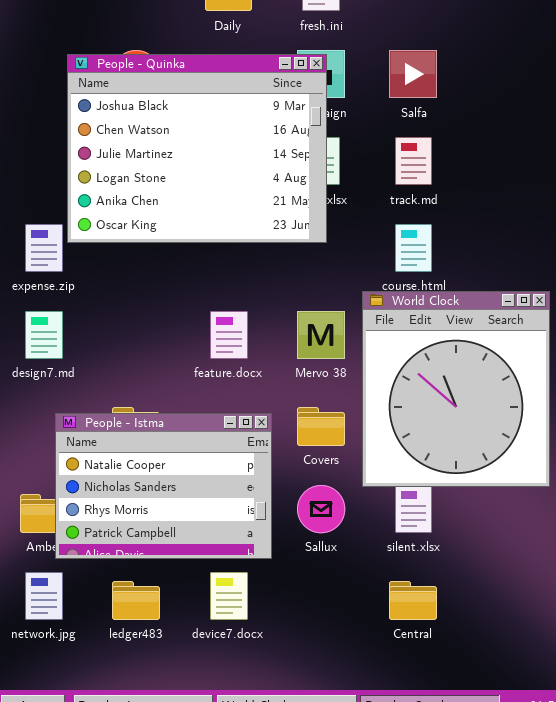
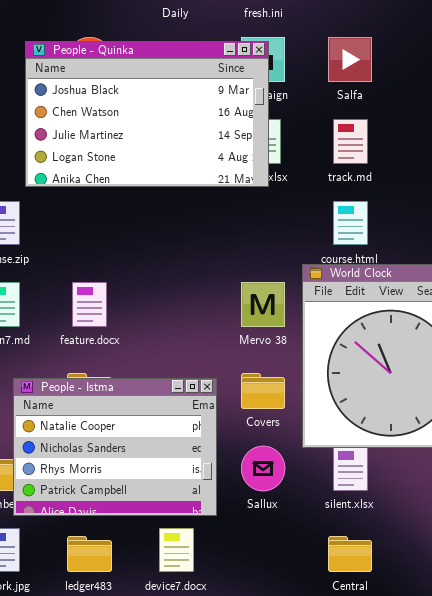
People - Quinka: [67,54,327,243] -> [25,41,269,187], resized
feature.docx: [210,311,248,359] -> [72,282,107,327], moved

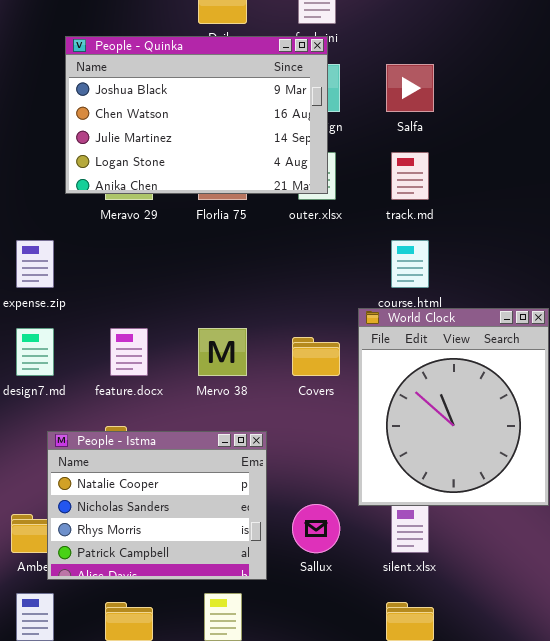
People - Quinka: [25,41,269,187] -> [65,36,328,194], moved
Mervo 38: [241,282,285,327] -> [198,328,247,376], moved
Covers: [241,373,285,409] -> [292,337,340,376], moved

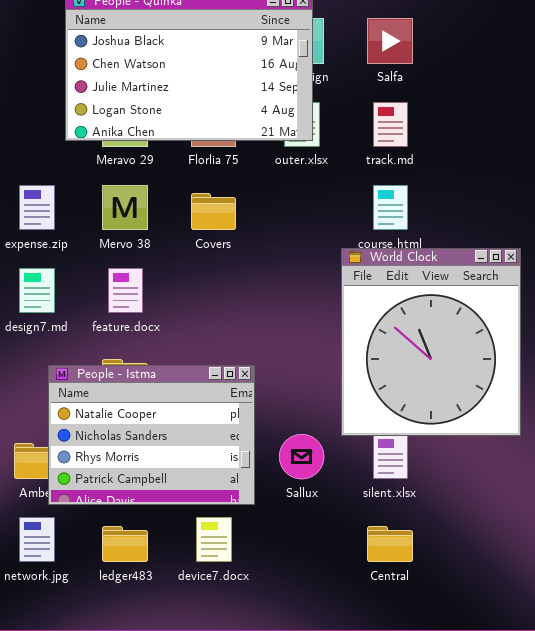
Mervo 38: [198,328,247,376] -> [102,185,148,230], moved
Covers: [292,337,340,376] -> [191,193,236,230], moved

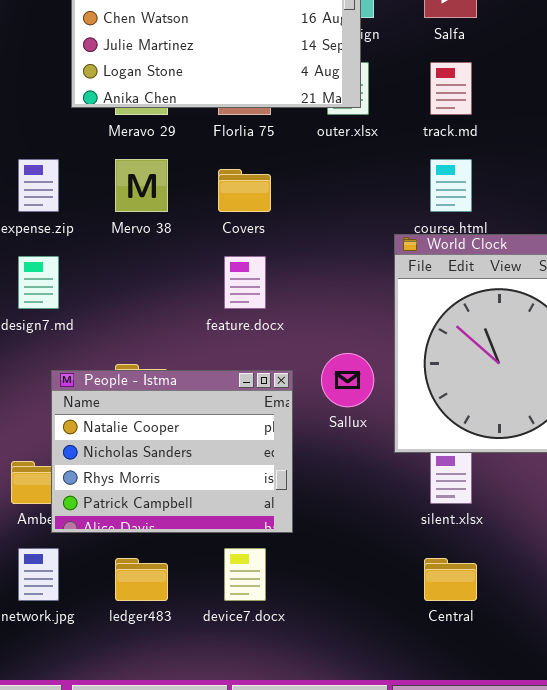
feature.docx: [108,268,143,313] -> [224,256,266,309], moved
Sallux: [279,434,324,479] -> [321,353,374,407], moved

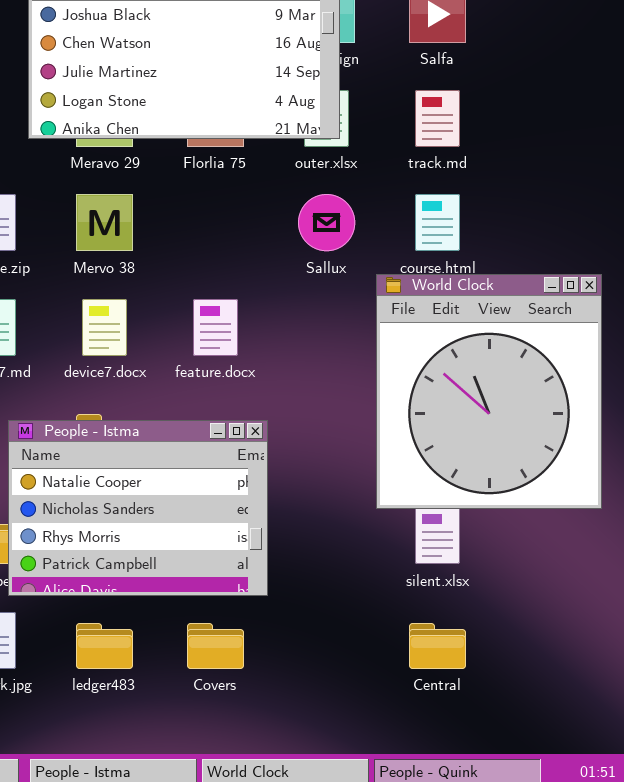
Covers: [218,169,271,212] -> [187,623,244,669], moved
Sallux: [321,353,374,407] -> [298,194,355,251], moved
device7.docx: [224,548,266,601] -> [82,299,127,356], moved

